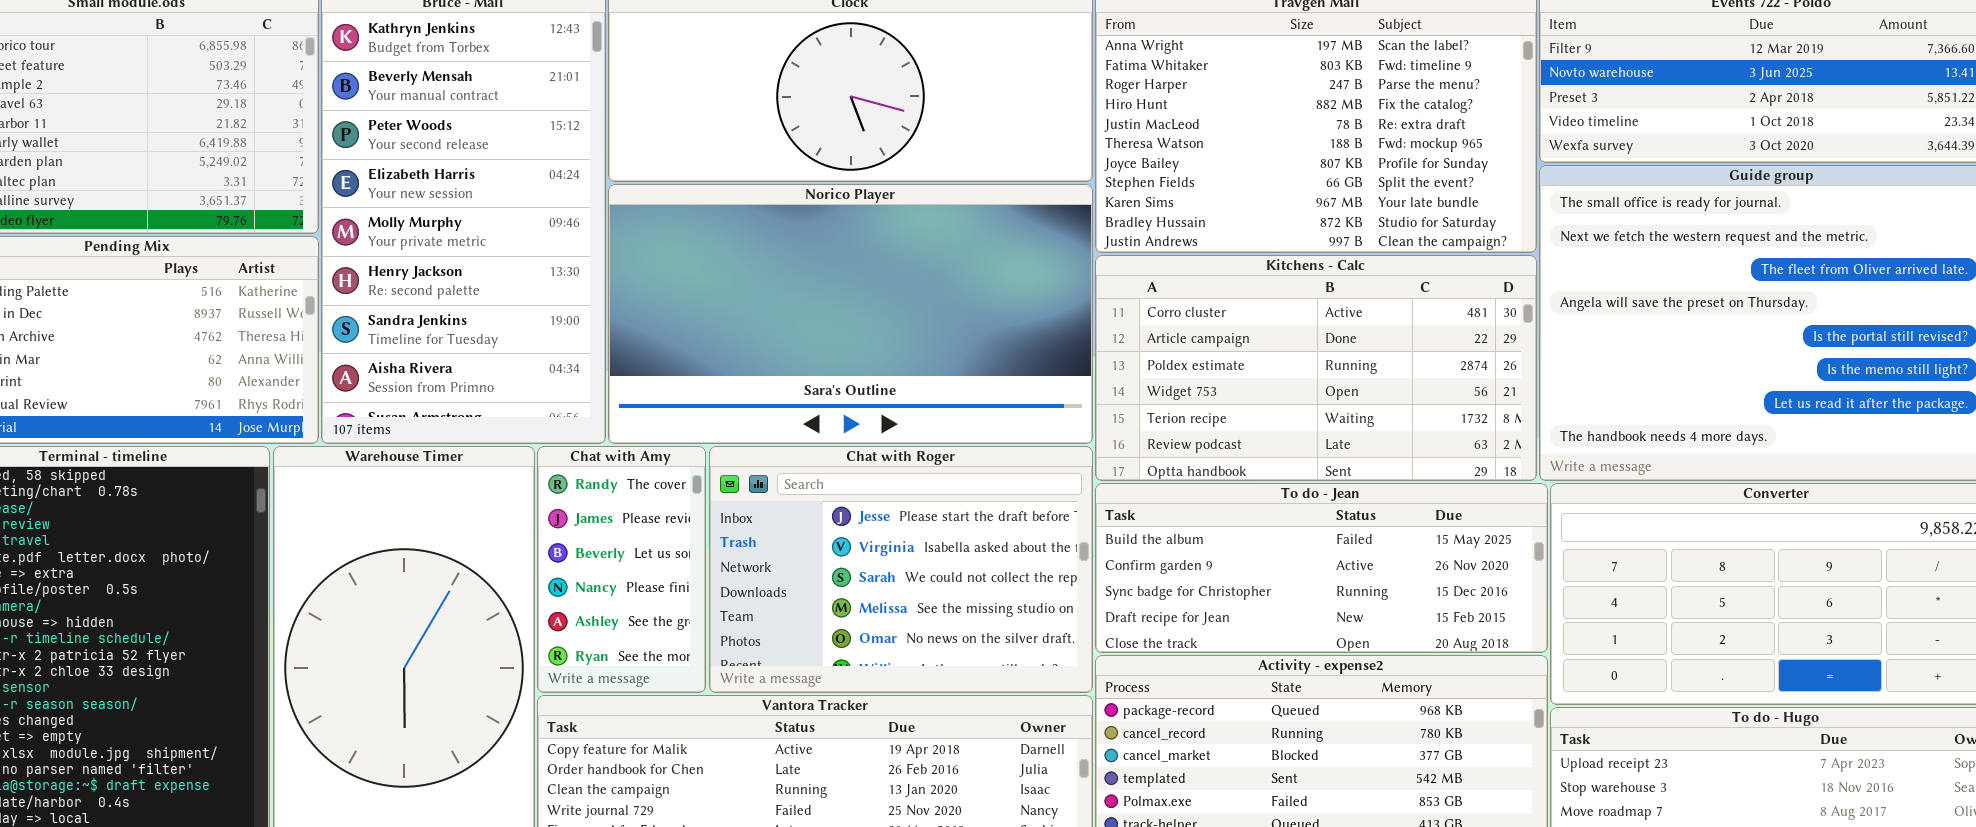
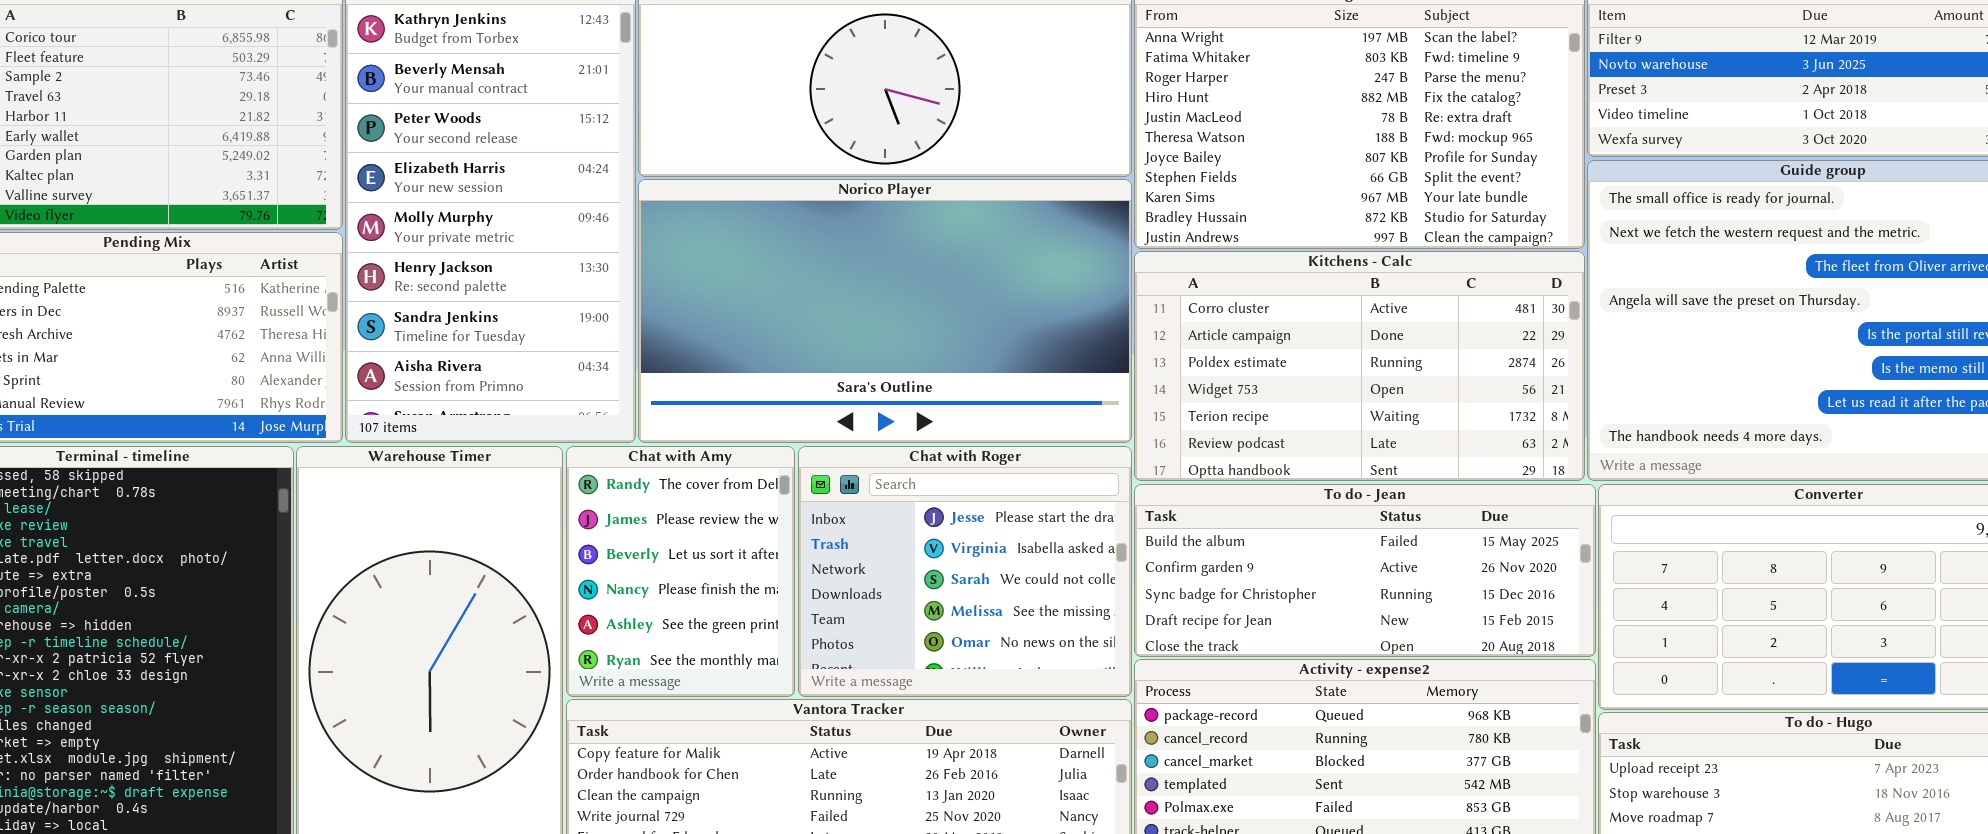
Chat with Amy: [537,446,706,693] -> [566,446,795,697], resized
Chat with Roger: [709,446,1093,693] -> [798,446,1132,697], resized

